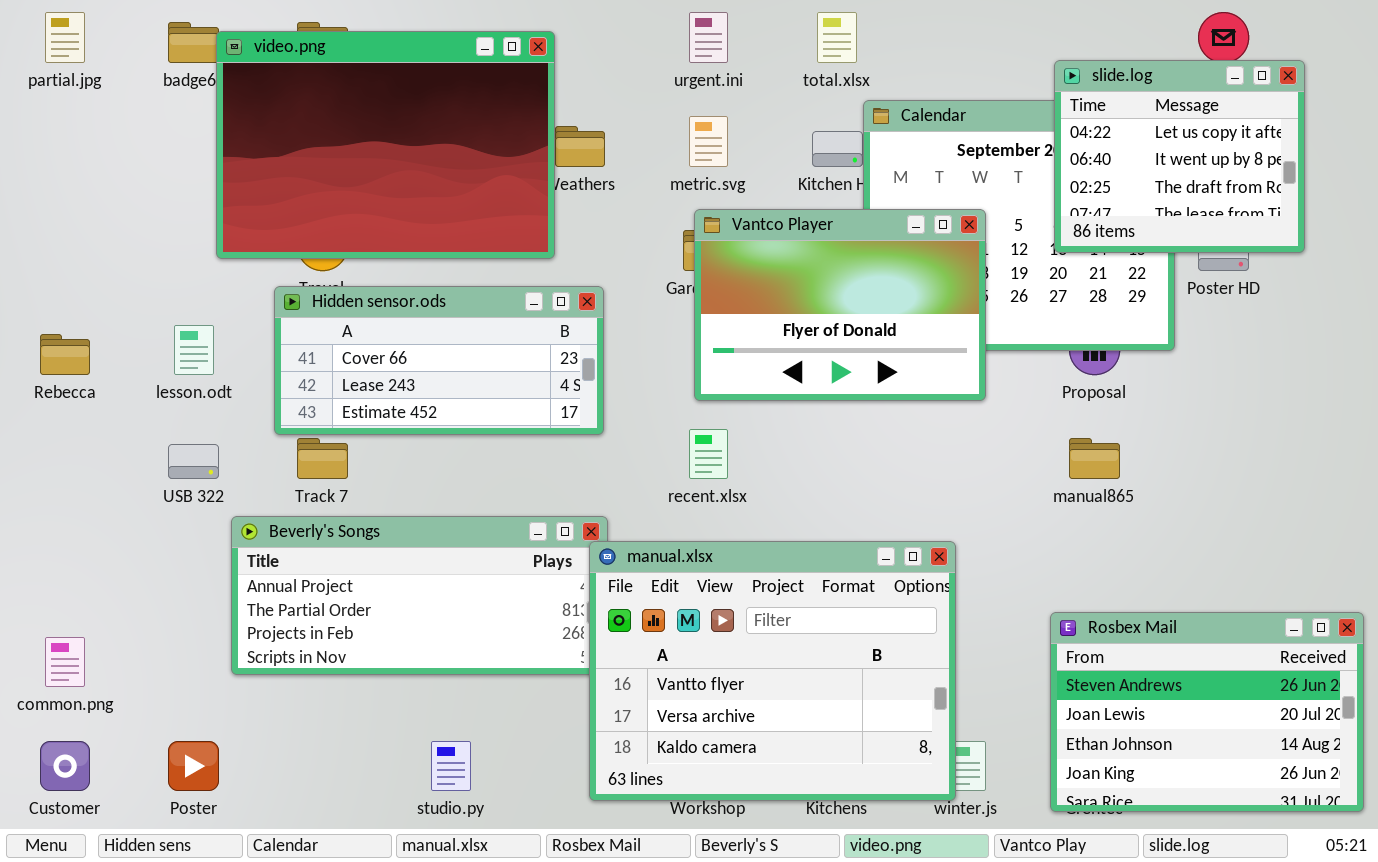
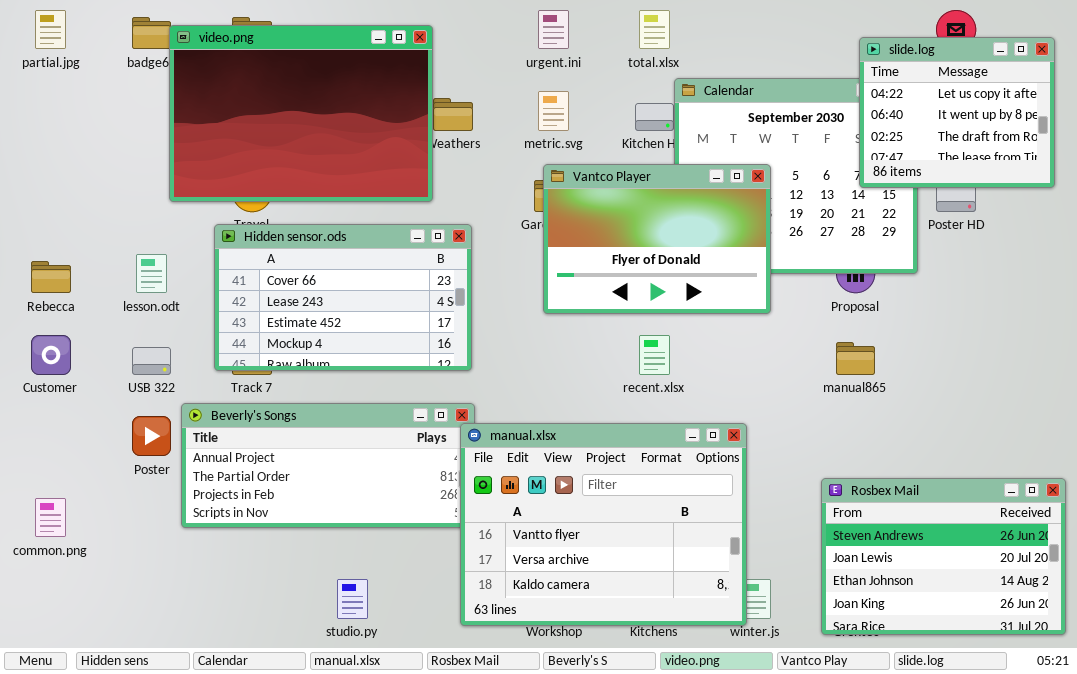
slide.log: [1054,60,1305,253] -> [859,37,1055,188], moved
Hidden sensor.ods: [274,286,604,435] -> [214,224,472,371], resized
recent.xlsx: [689,429,728,479] -> [639,335,670,375], moved
Customer: [40,741,90,791] -> [31,335,71,375], moved
Poster: [168,741,219,791] -> [132,416,171,456], moved

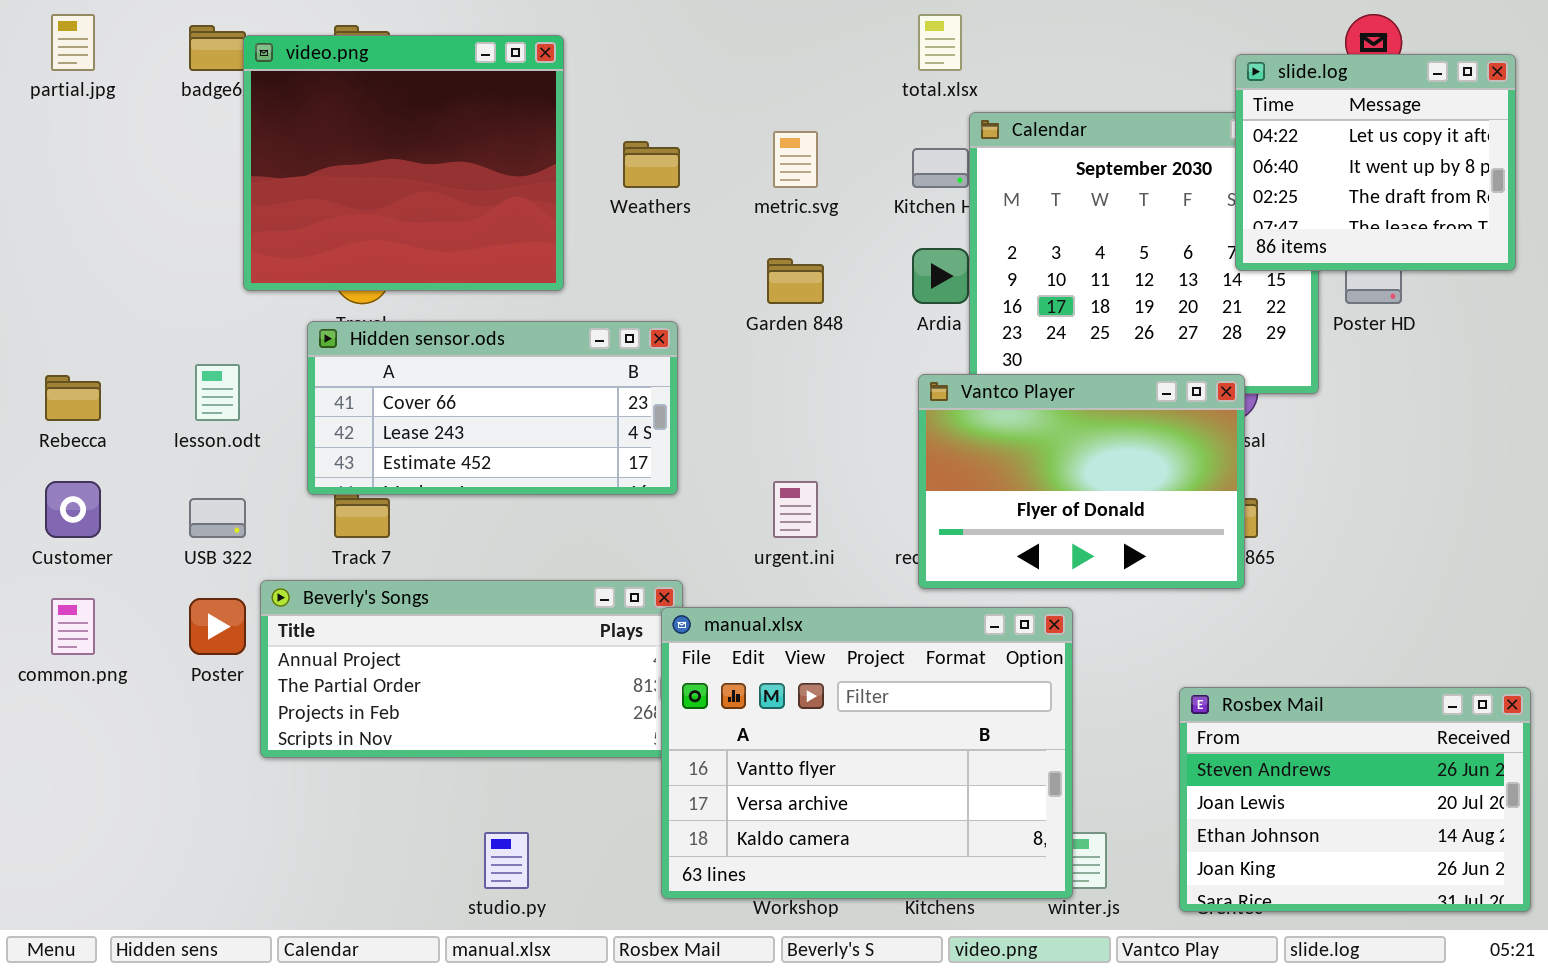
urgent.ini: [538,10,569,49] -> [773,481,818,538], moved
video.png: [169,25,433,202] -> [243,35,564,291], resized
Vantco Player: [543,164,771,314] -> [918,374,1245,589], moved
Hidden sensor.ods: [214,224,472,371] -> [307,321,678,495], resized
common.png: [35,498,66,537] -> [51,598,95,655], moved

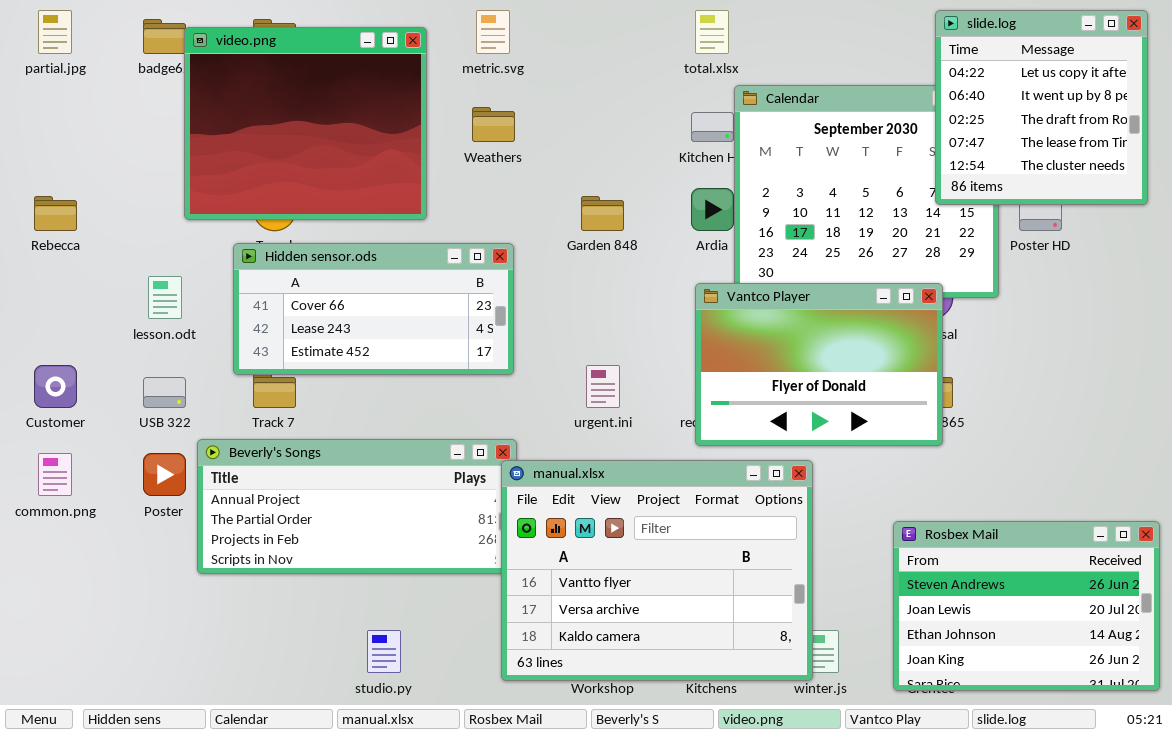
slide.log: [1235,54,1516,271] -> [935,10,1148,205], resized
metric.svg: [773,131,818,188] -> [476,10,510,54], moved
Rebecca: [45,375,101,421] -> [34,196,77,231], moved

